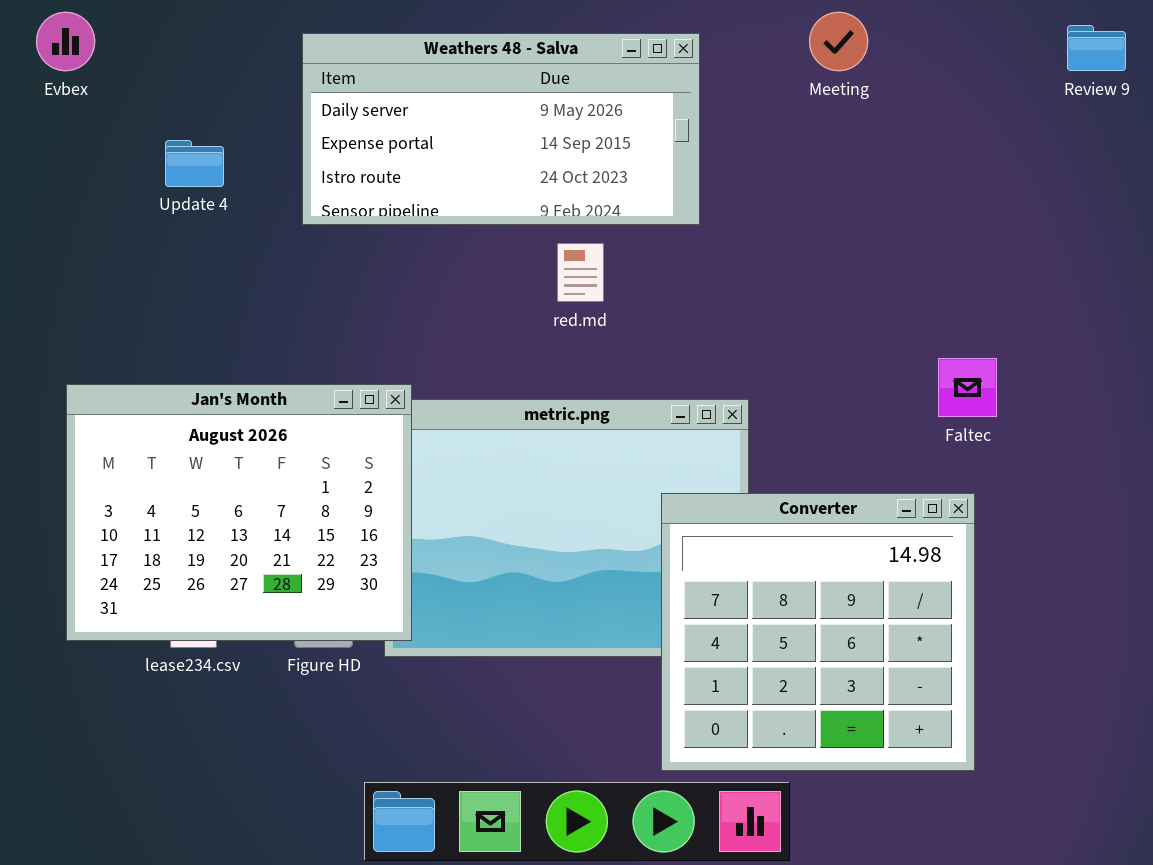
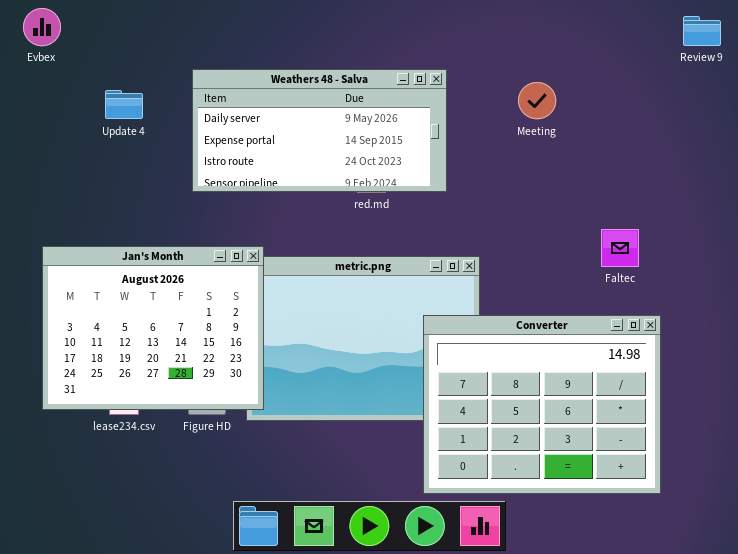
Meeting: [809,12,868,71] -> [518,82,556,119], moved
Weathers 48 - Salva: [302,33,700,225] -> [192,69,447,192], moved
Converter: [661,493,975,771] -> [423,315,661,494], resized

